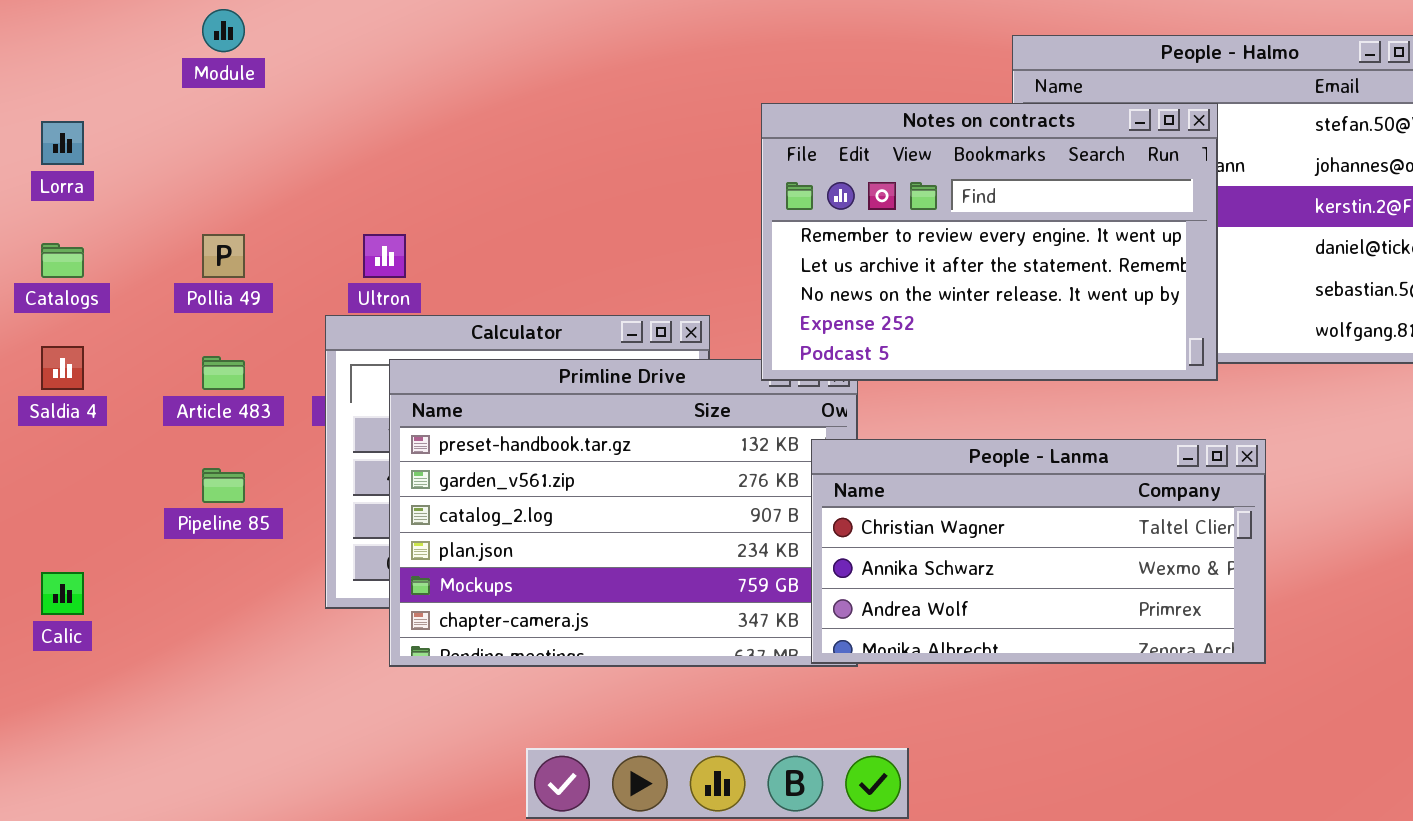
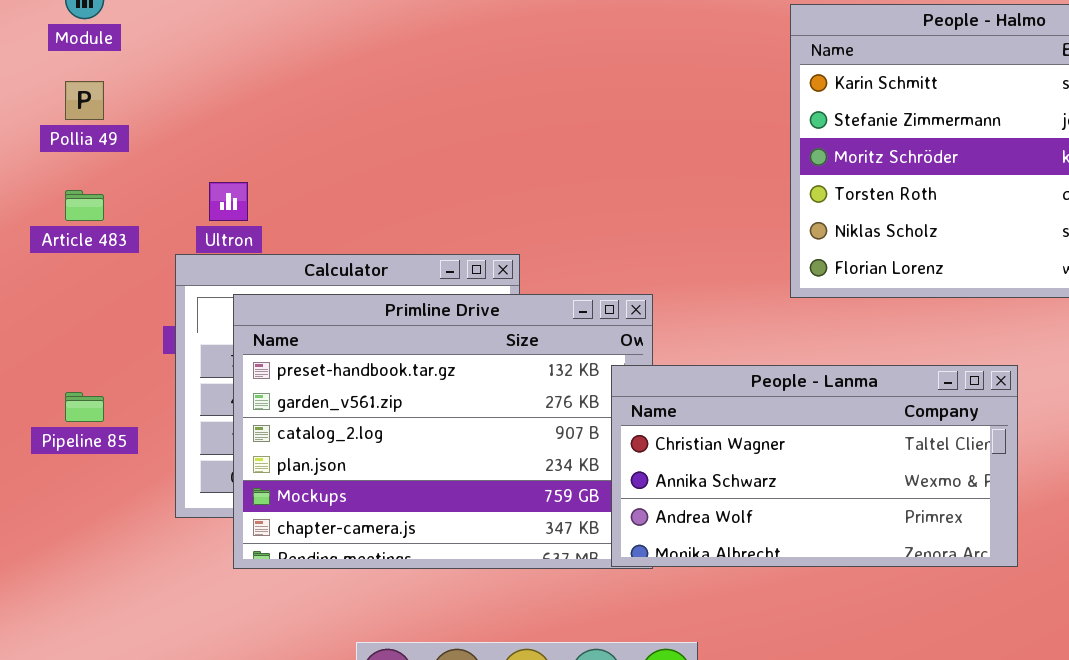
Notes on contracts: [761,103,1218,381] -> none, closed
Pollia 49: [202,234,245,278] -> [65,81,104,120], moved
Article 483: [202,356,245,390] -> [65,190,104,221], moved

